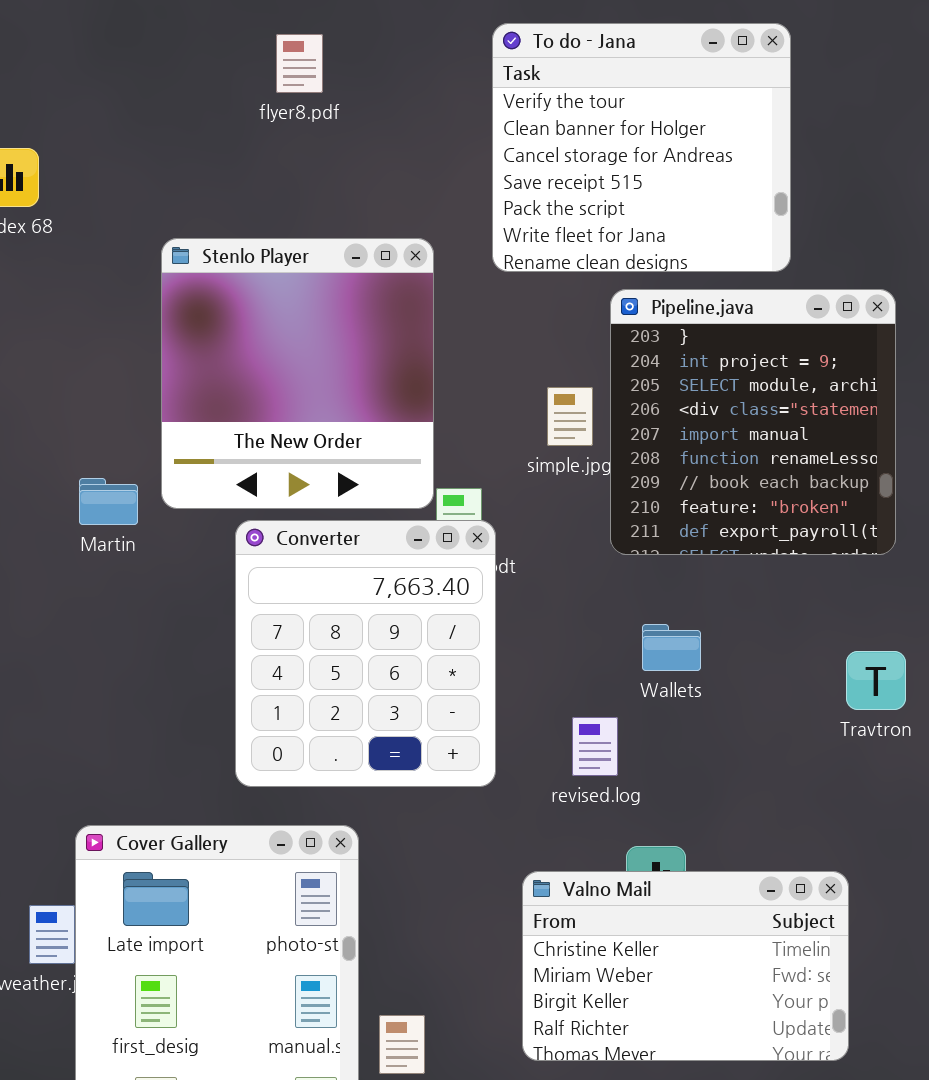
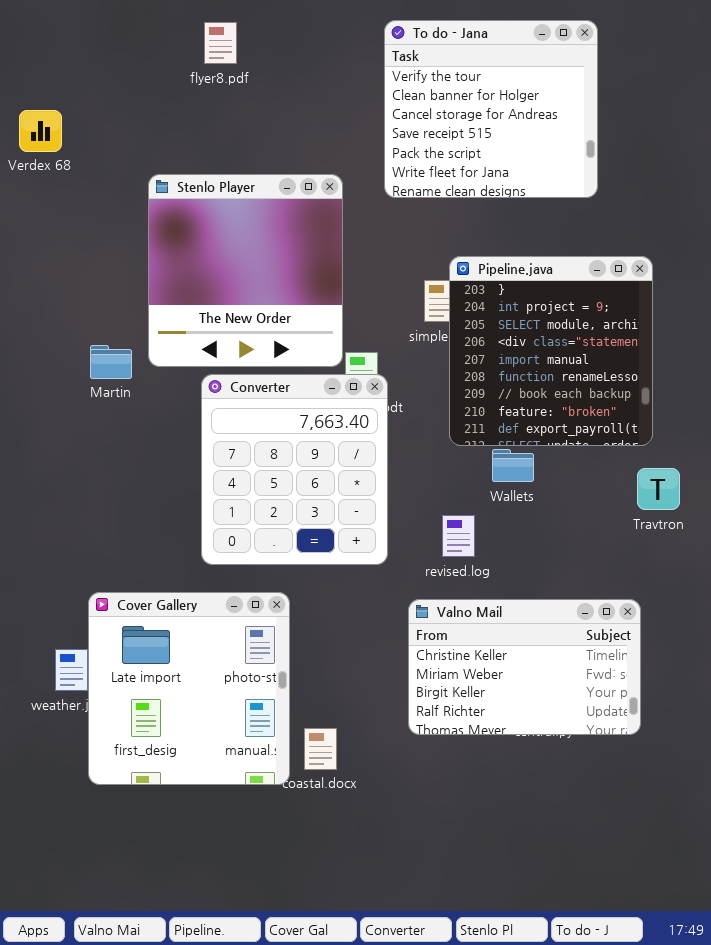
flyer8.pdf: [276,34,323,93] -> [204,22,237,64], moved
Pipeline.java: [610,289,896,555] -> [449,256,653,446], moved
Valno Mail: [522,871,849,1061] -> [408,599,641,735], moved

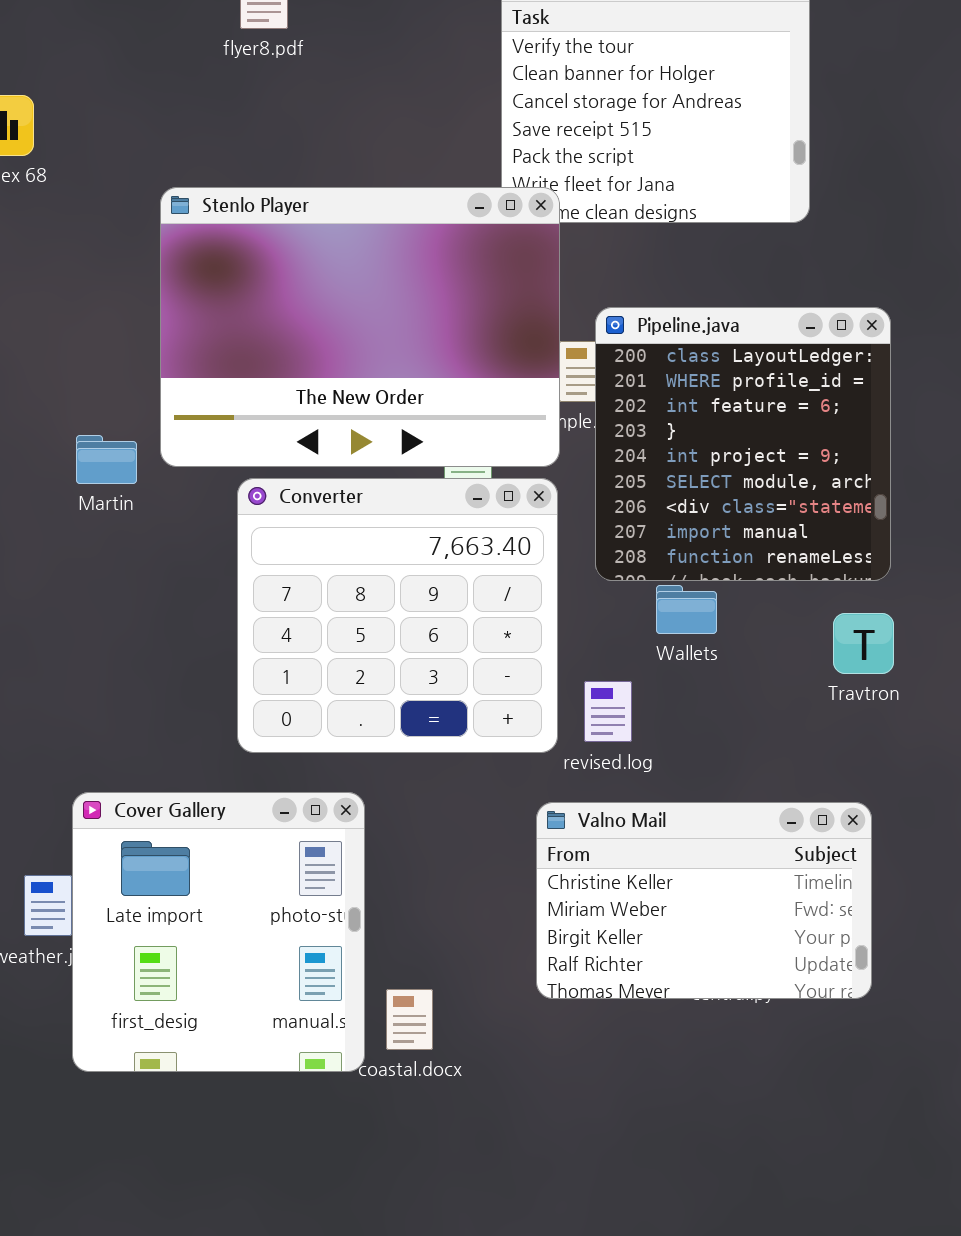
Stenlo Player: [148,174,343,367] -> [160,187,560,467], resized
Pipeline.java: [449,256,653,446] -> [595,307,891,581], scrolled up 3 rows
Converter: [201,374,388,565] -> [237,478,558,753], resized
Travtron: [637,468,680,510] -> [833,613,894,674], moved

